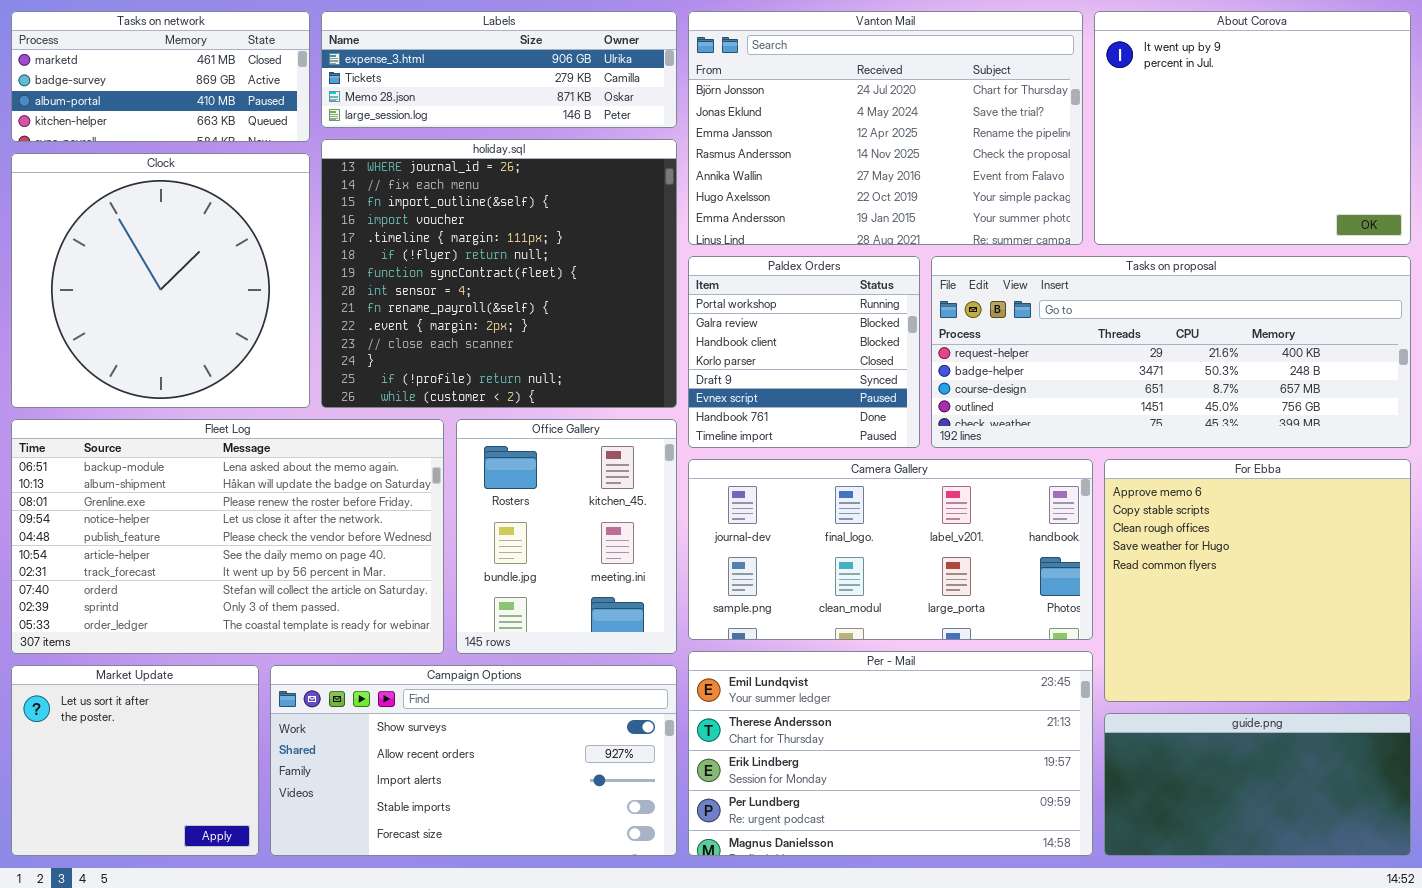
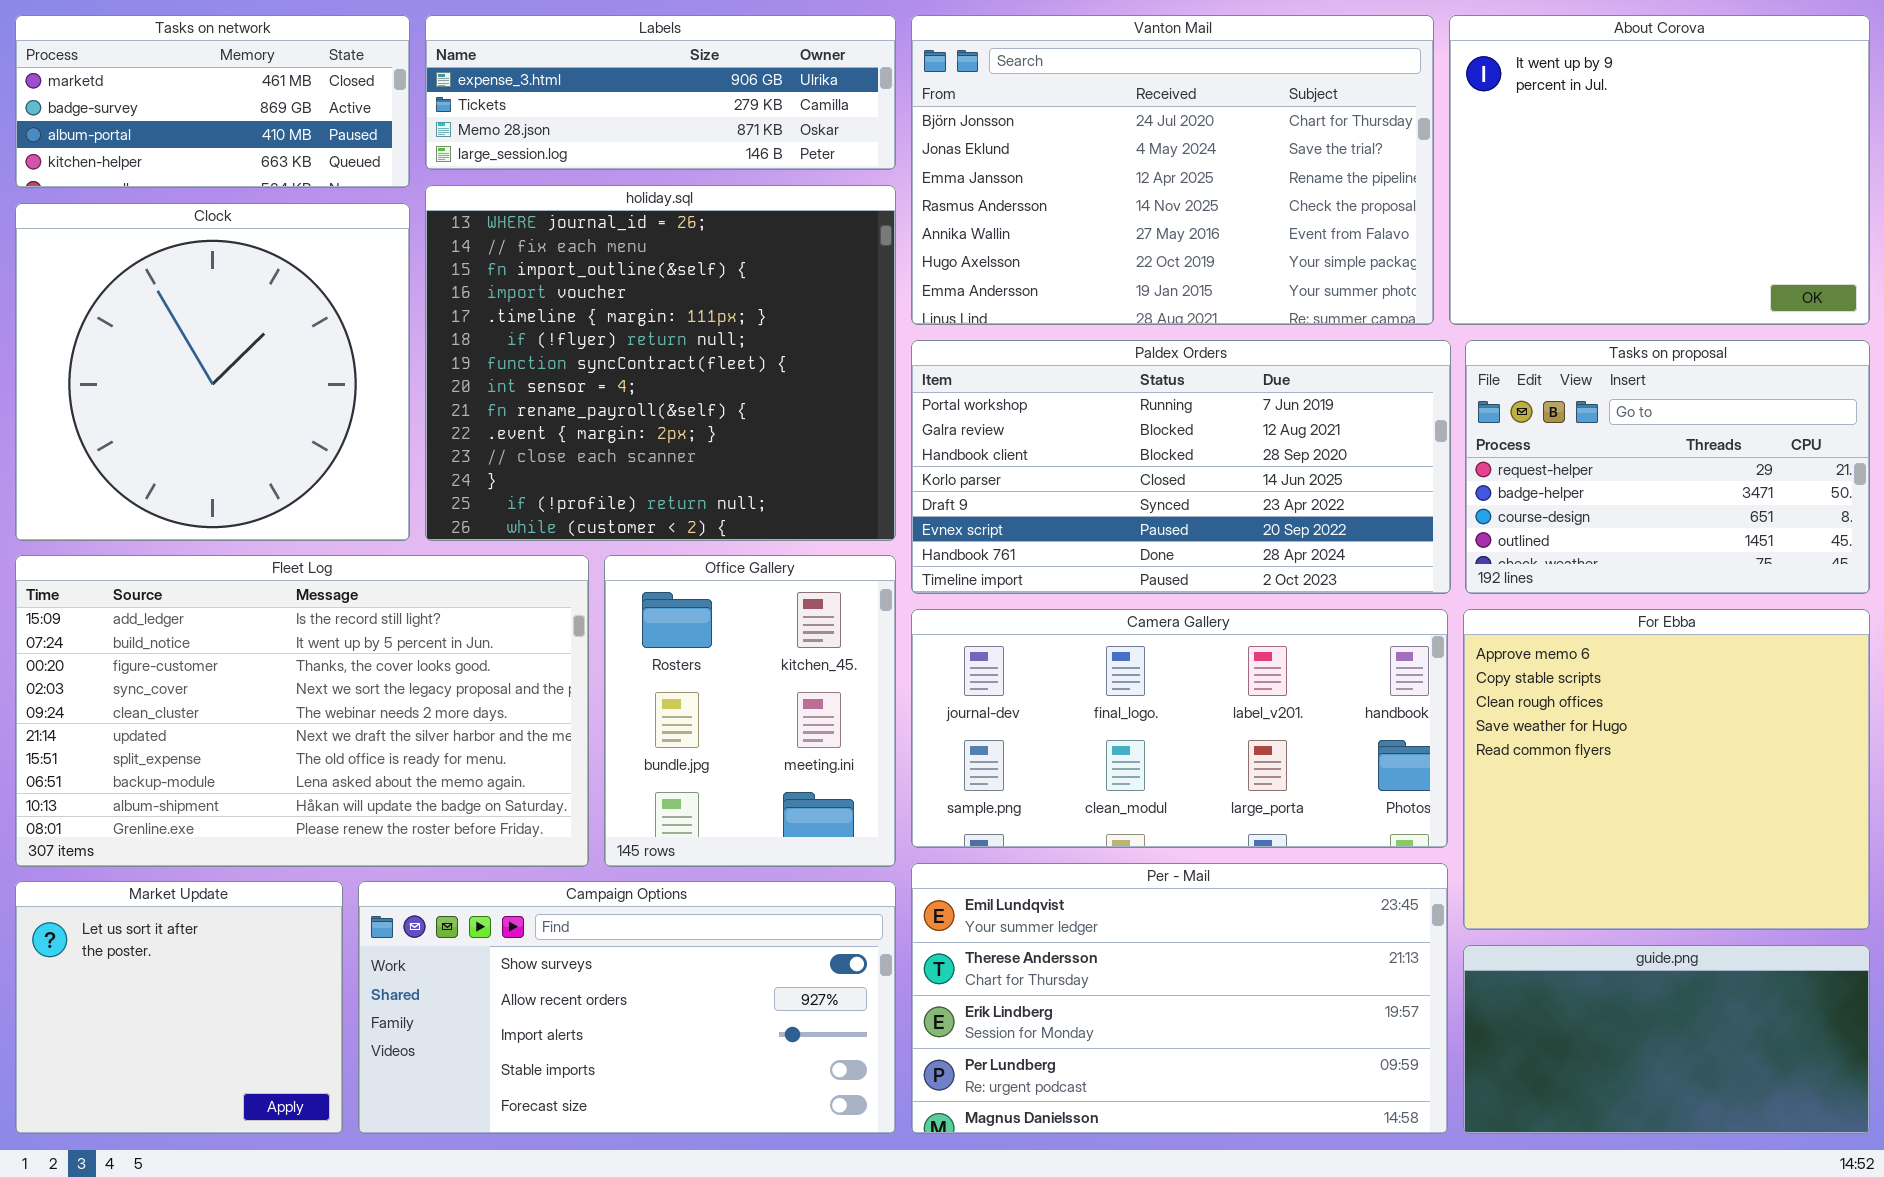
Paldex Orders: [688,256,920,448] -> [911,340,1451,594], resized
Tasks on proposal: [931,256,1411,448] -> [1465,340,1870,594], resized
Fleet Log: [11,419,444,654] -> [15,555,589,867], scrolled up 7 rows

